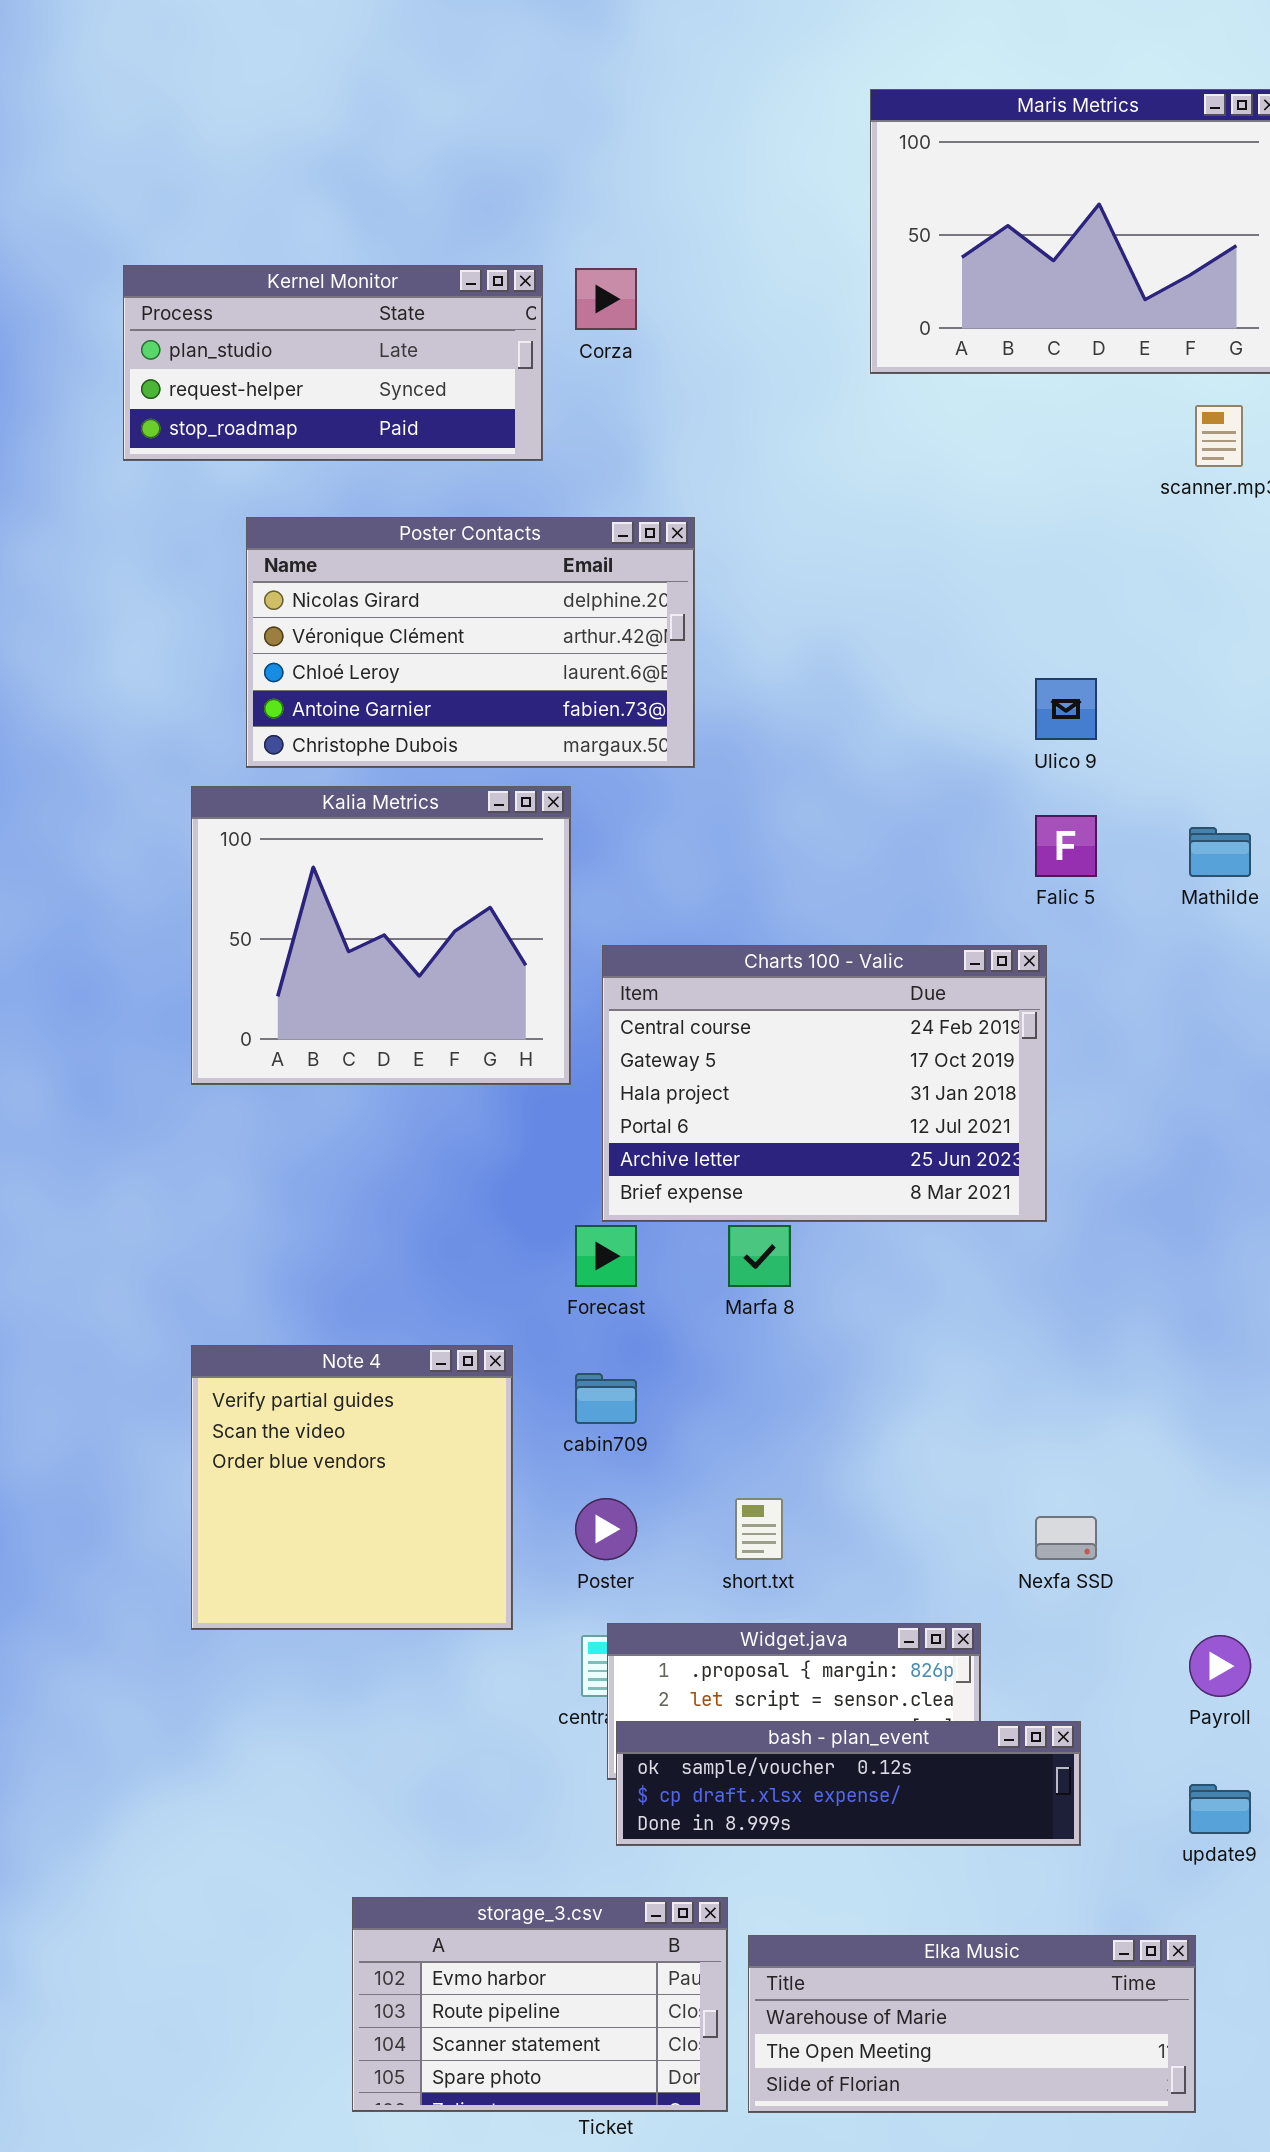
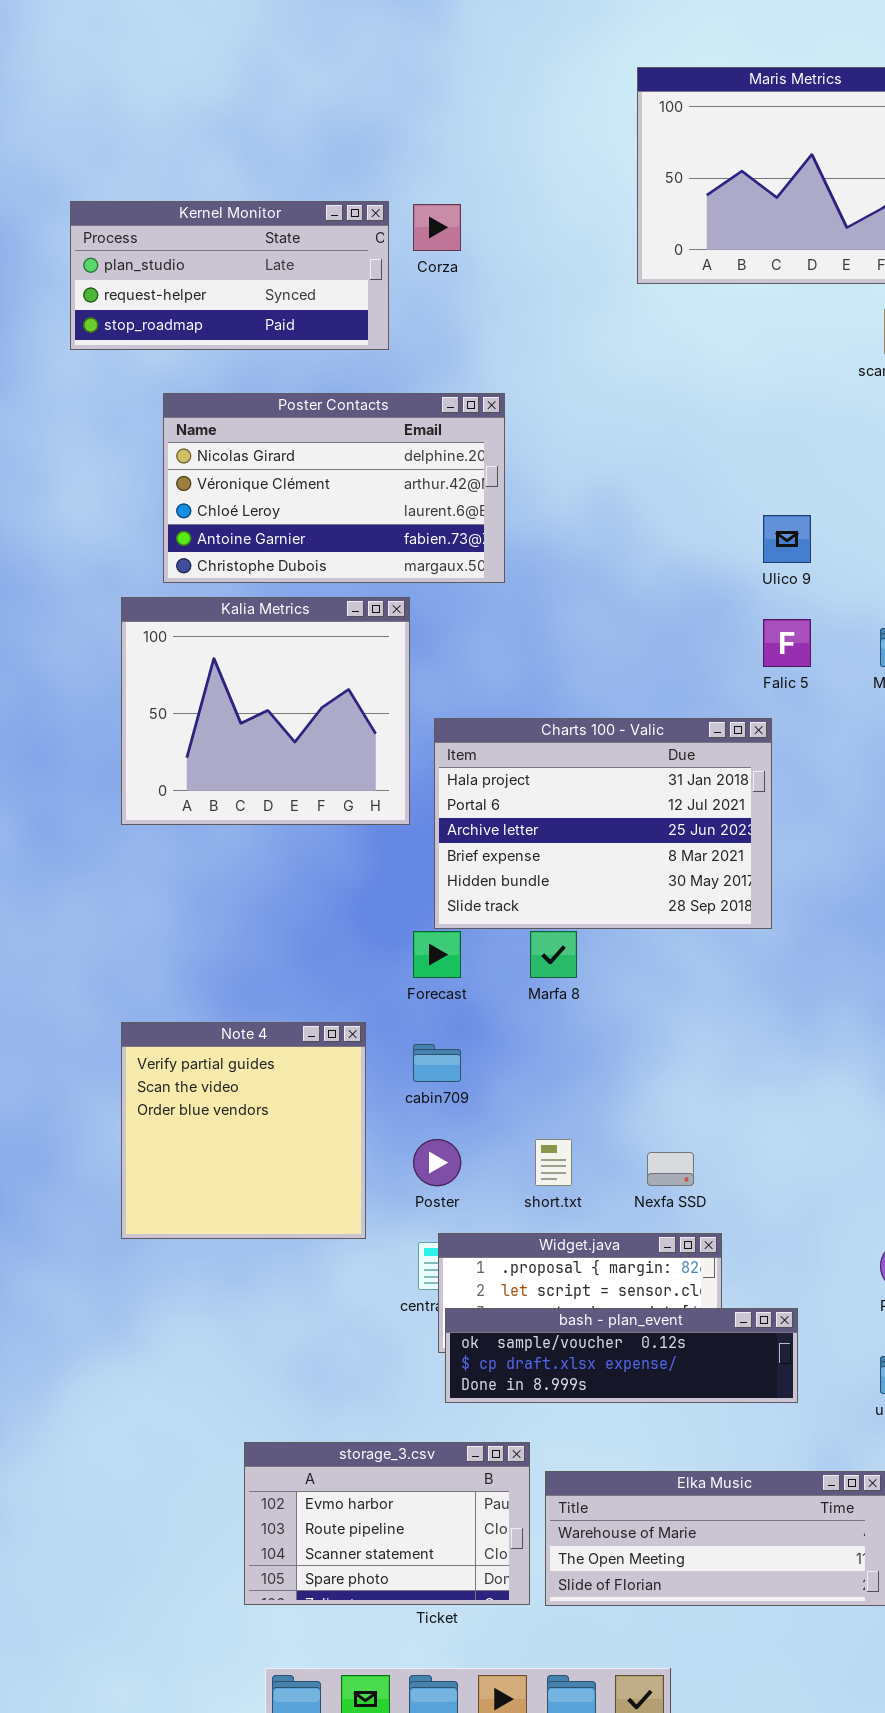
Charts 100 - Valic: [602,945,1047,1222] -> [434,718,772,929], scrolled down 2 rows
Nexfa SSD: [1035,1516,1097,1560] -> [647,1152,694,1186], moved

